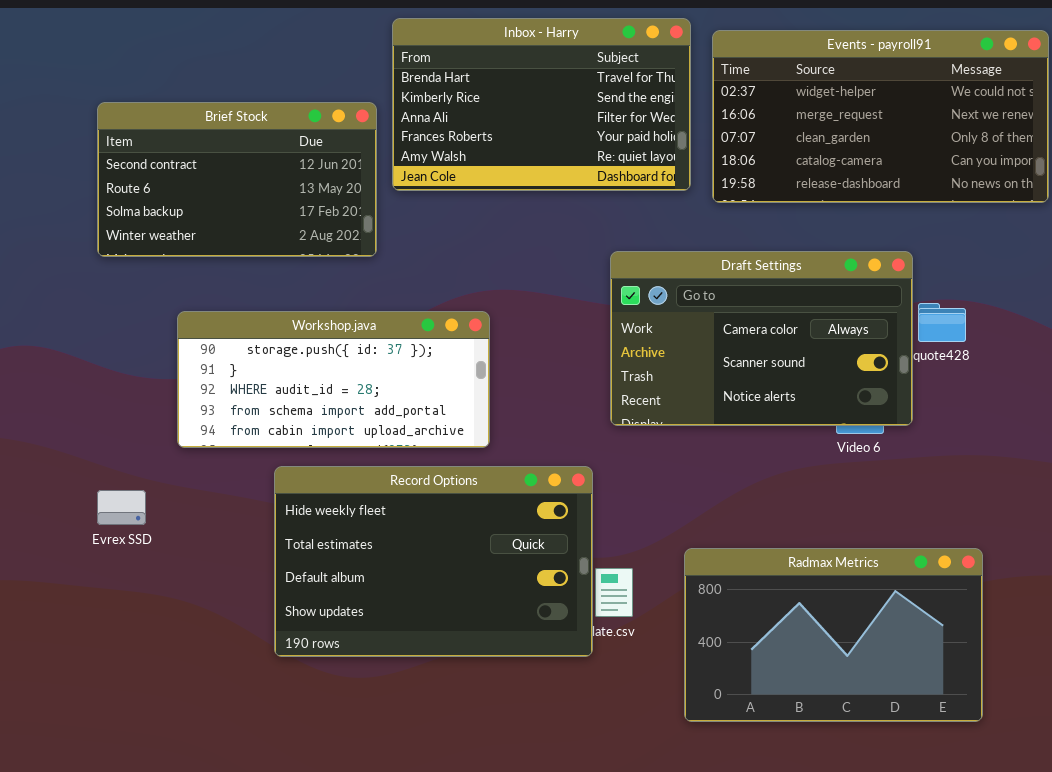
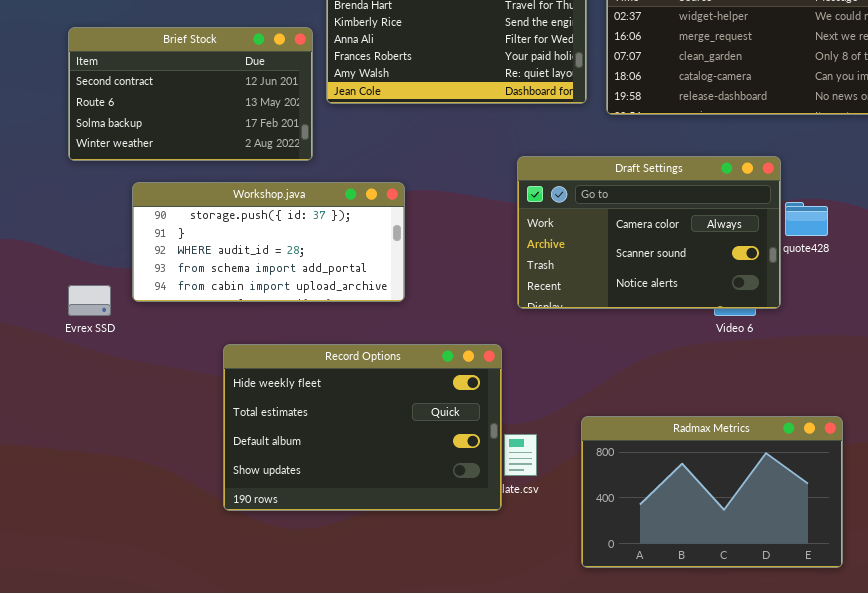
Workshop.java: [177,311,490,448] -> [132,182,405,302], moved
Evrex SSD: [97,490,146,525] -> [68,285,111,316], moved

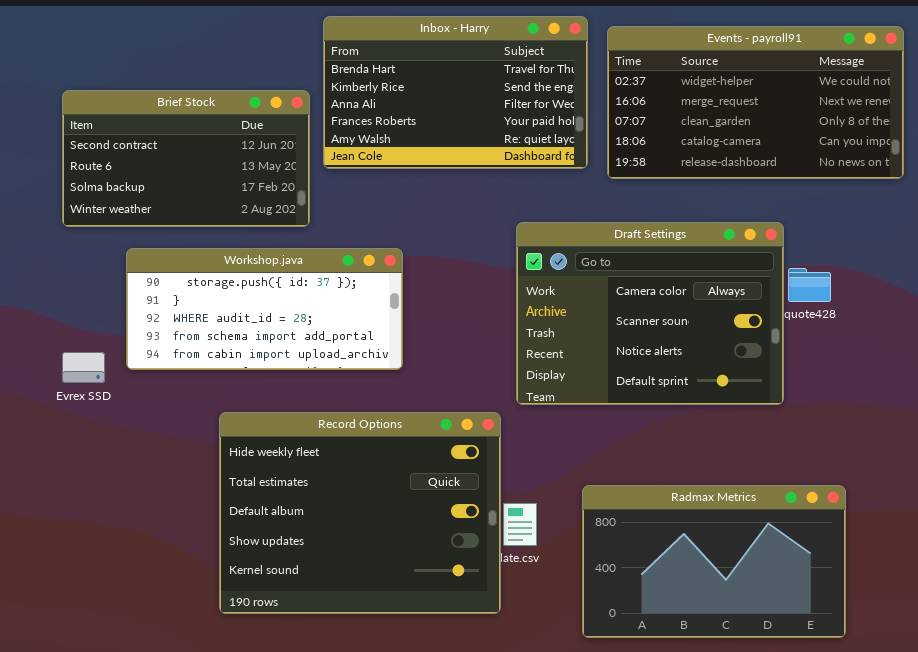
Draft Settings: [517,156,781,309] -> [516,222,784,405], resized
Record Options: [223,344,502,511] -> [219,412,501,614], resized

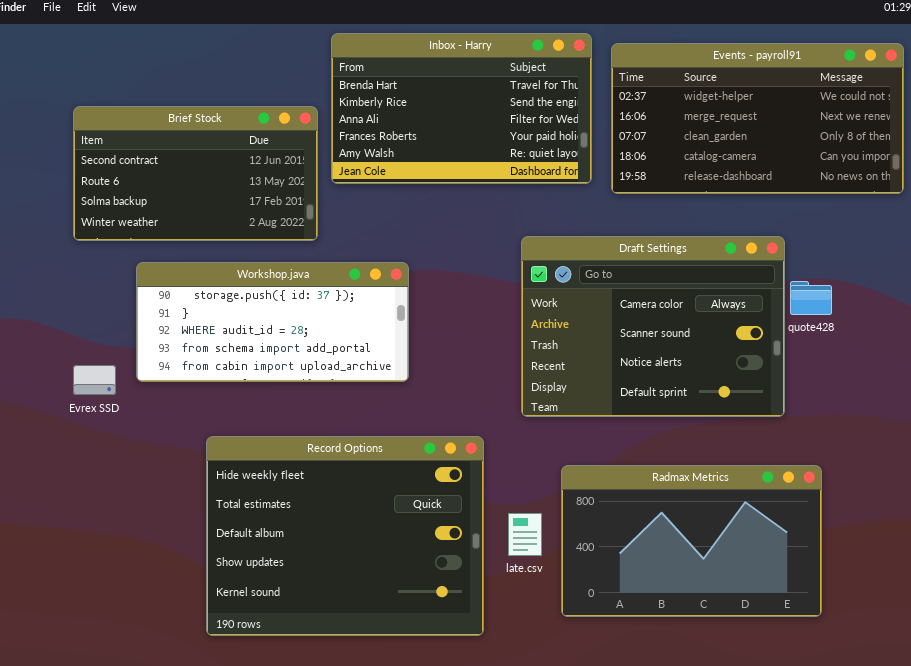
Record Options: [219,412,501,614] -> [206,436,484,636], moved
Radmax Metrics: [582,485,846,638] -> [561,465,822,617], moved

